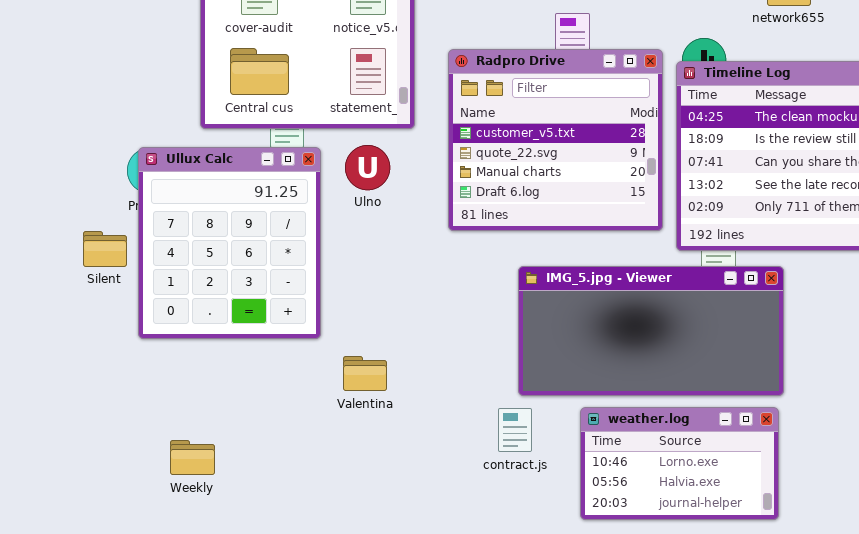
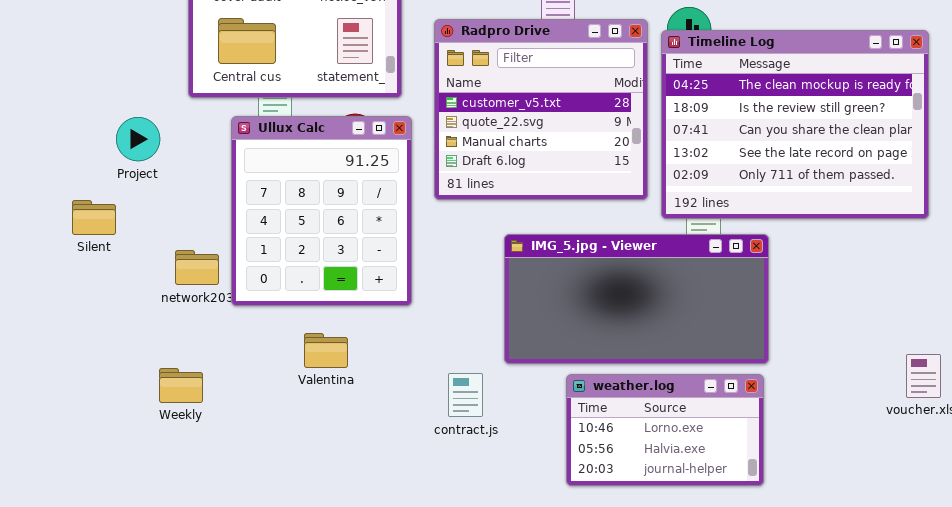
Ullux Calc: [138,147,321,339] -> [231,116,412,306], moved
Valentina: [343,356,387,391] -> [304,333,348,368], moved
contract.js: [498,408,532,452] -> [448,373,483,417], moved
Weekly: [170,440,215,475] -> [159,368,203,403], moved

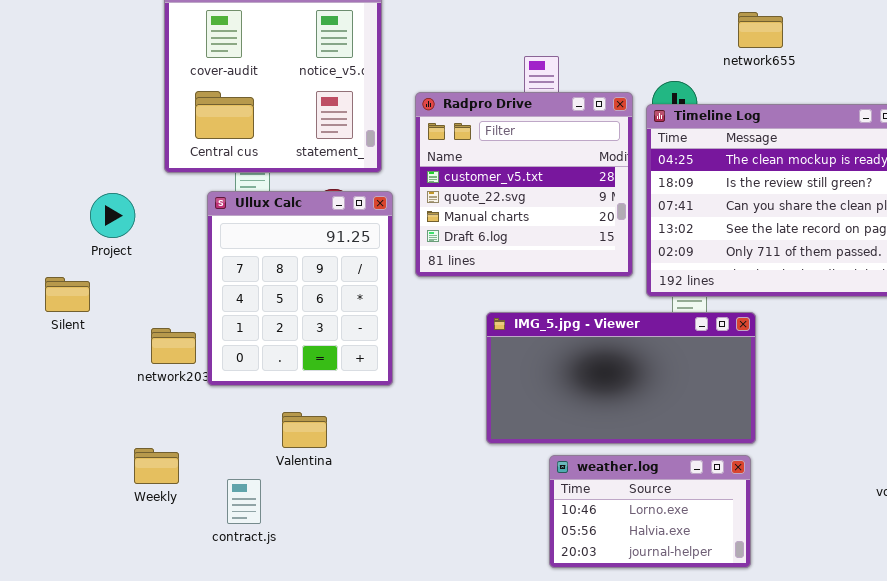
contract.js: [448,373,483,417] -> [227,479,261,524], moved

